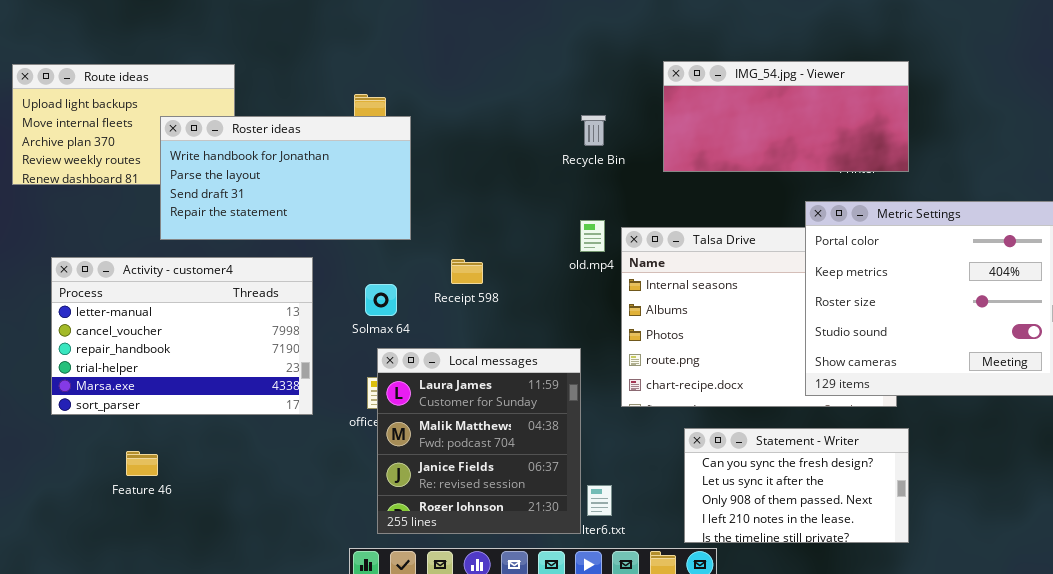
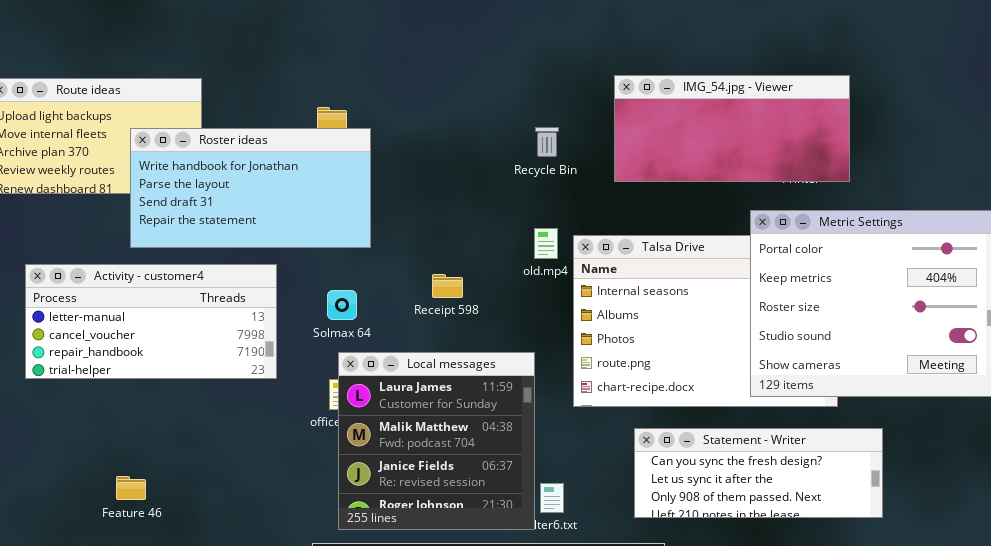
Activity - customer4: [51,257,313,415] -> [25,264,277,379], resized
Receipt 598: [451,259,483,284] -> [432,274,463,298], moved
Statement - Writer: [684,428,909,543] -> [634,428,883,518], resized
Feature 46: [126,451,158,476] -> [116,476,146,500], moved

